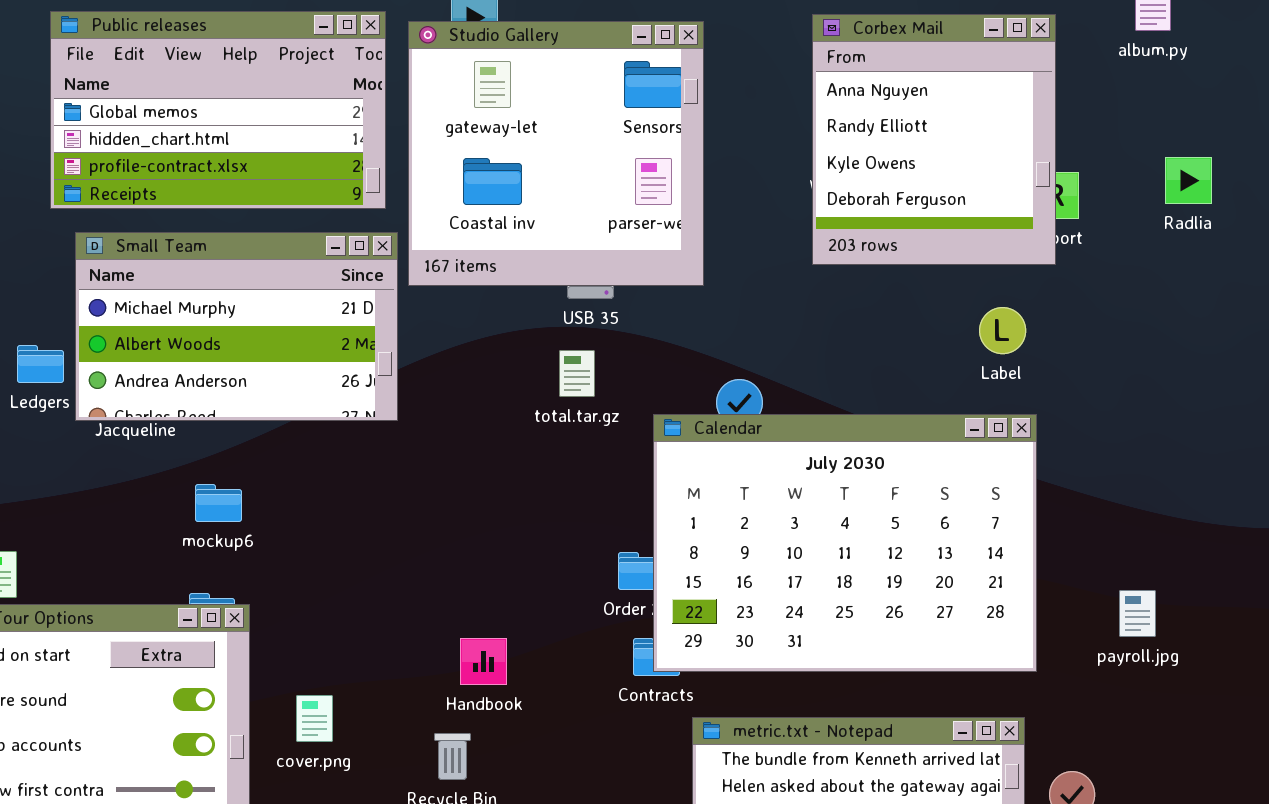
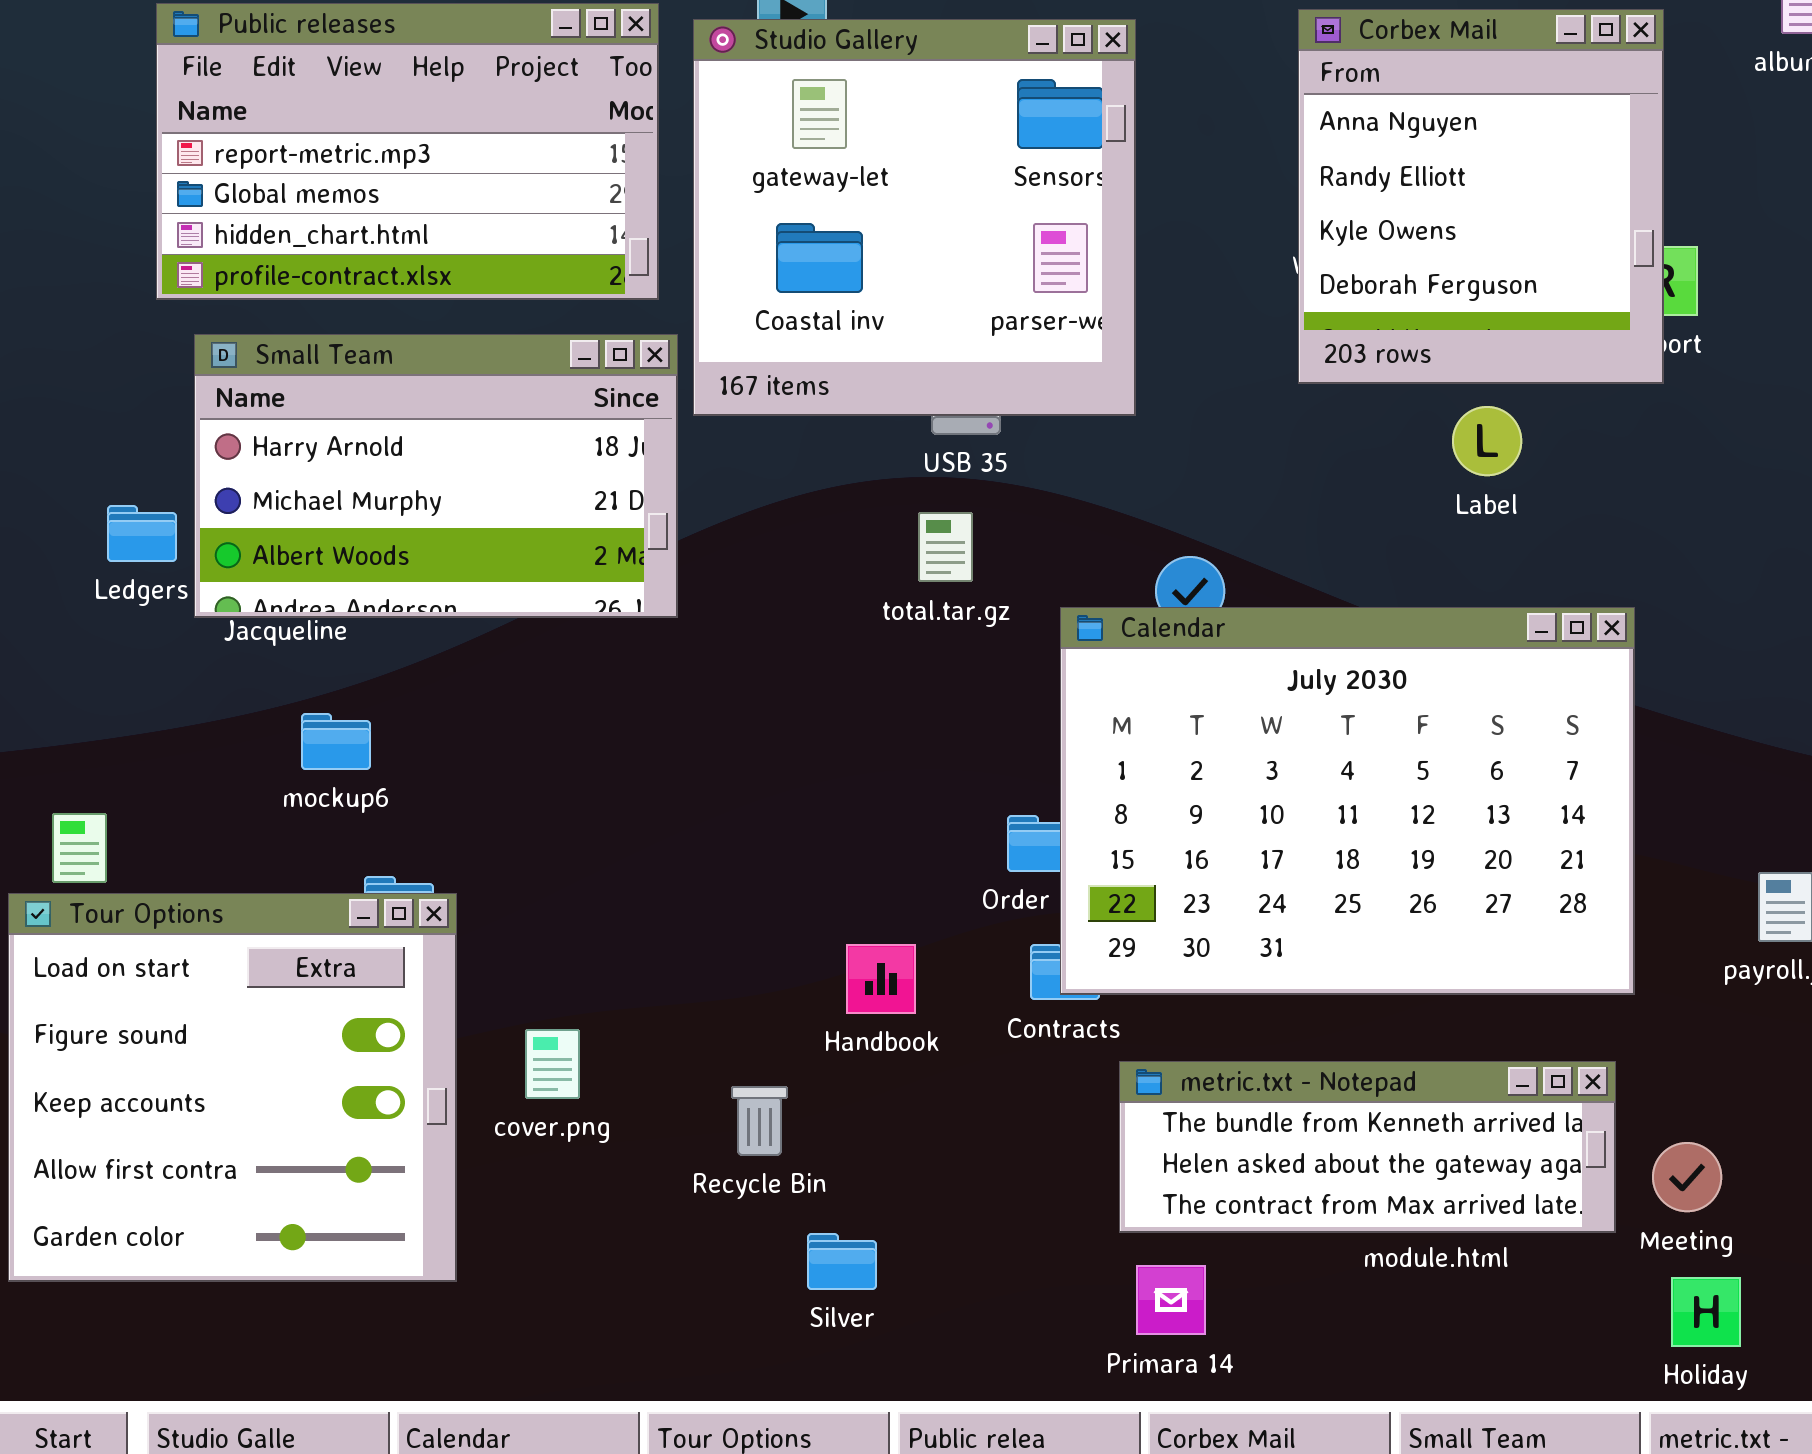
Public releases: [50,11,386,209] -> [156,3,659,300], scrolled up 1 row
Small Team: [75,232,398,421] -> [194,334,678,618], scrolled up 1 row
Label: [979,307,1026,354] -> [1452,406,1522,476], moved
mockup6: [195,484,242,522] -> [301,713,371,770], moved
Handbook: [460,638,507,685] -> [846,944,916,1014], moved

